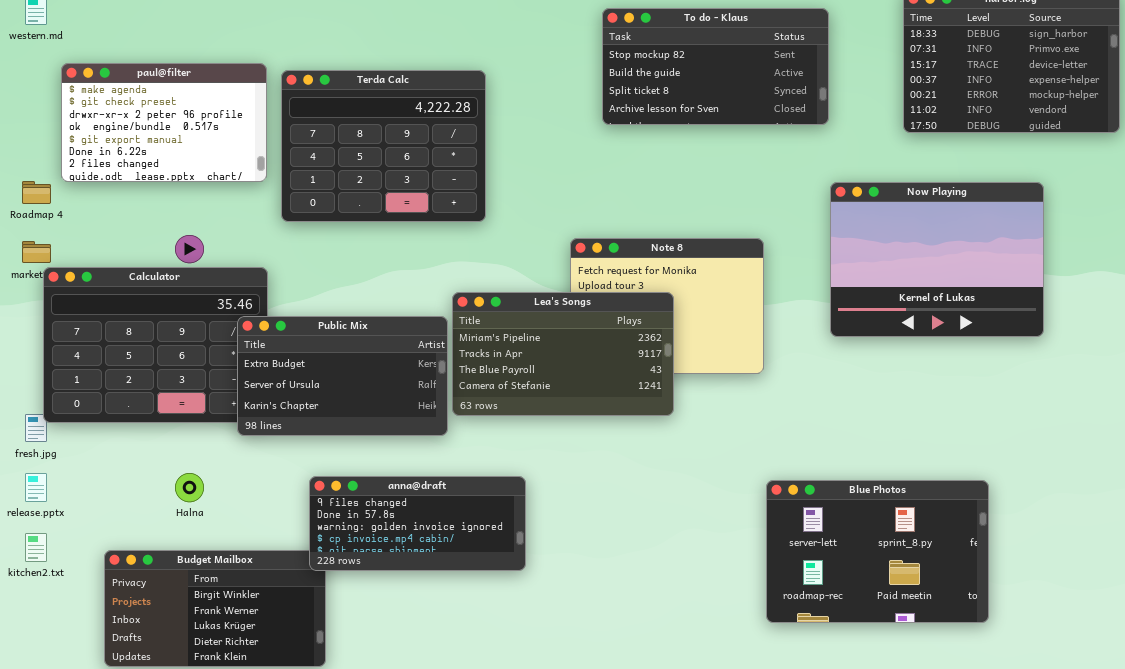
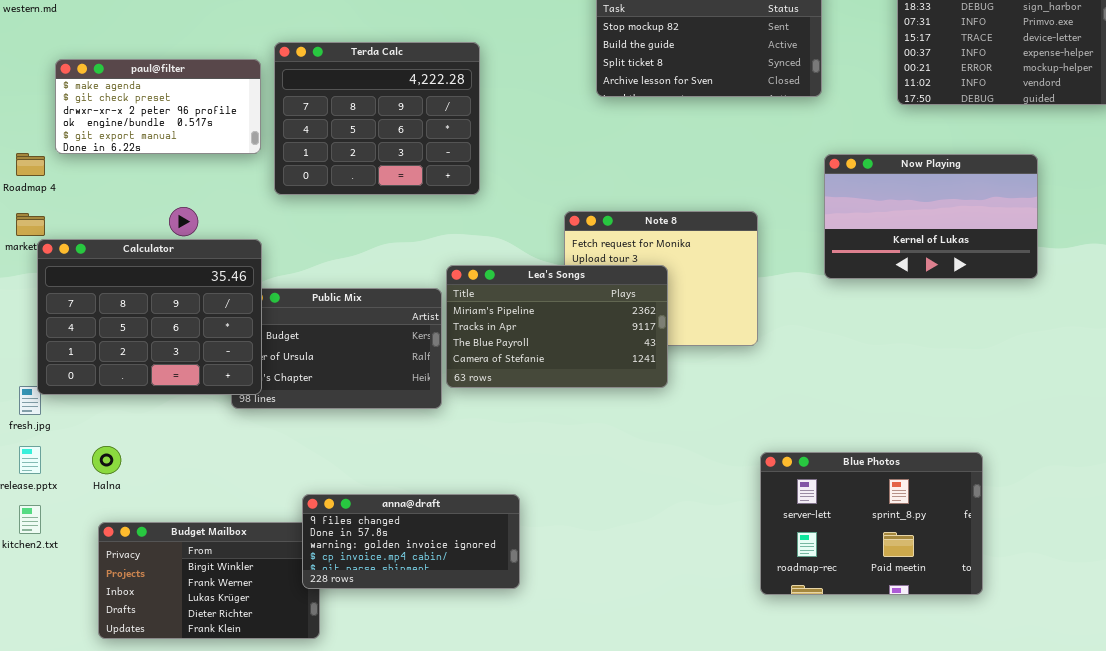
paul@filter: [61,63,267,182] -> [55,59,261,154], resized
Now Playing: [830,182,1044,337] -> [824,154,1038,279], resized
Calculator: [43,267,268,423] -> [37,239,262,395], raised
Halna: [175,473,204,502] -> [92,446,121,474], moved
anna@draft: [309,476,526,571] -> [302,494,520,589], moved

